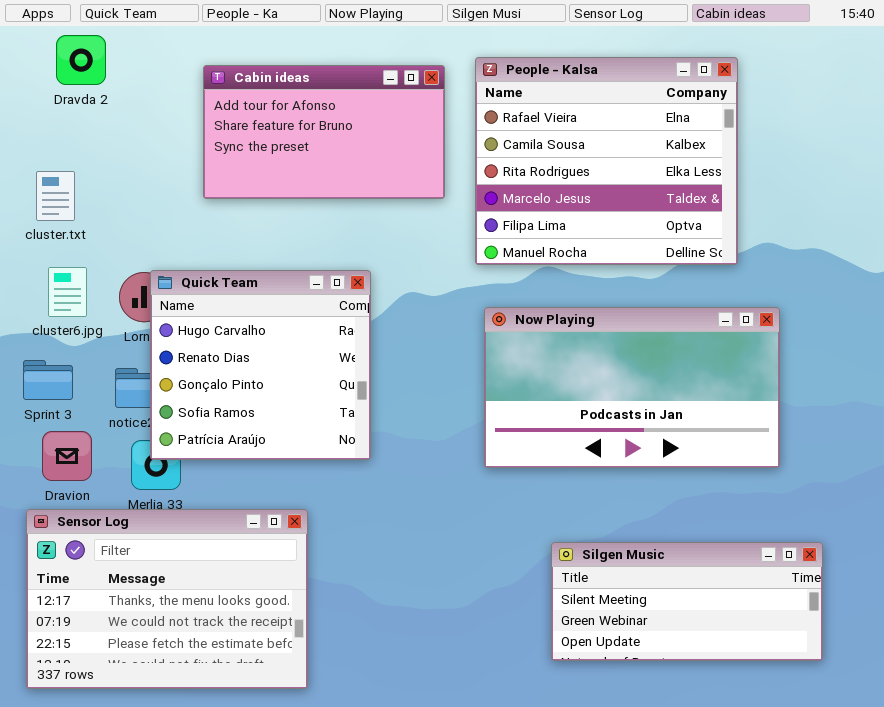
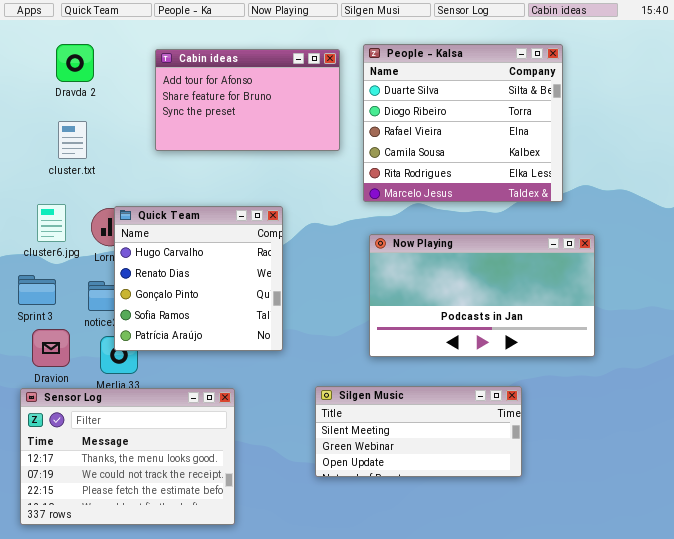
Dravda 2: [56,35,106,85] -> [56,44,94,82], moved
People - Kalsa: [475,57,738,265] -> [363,44,563,202], scrolled up 2 rows
cluster.txt: [36,171,75,221] -> [58,121,87,159], moved
Silgen Music: [551,542,823,661] -> [315,386,522,477], moved

